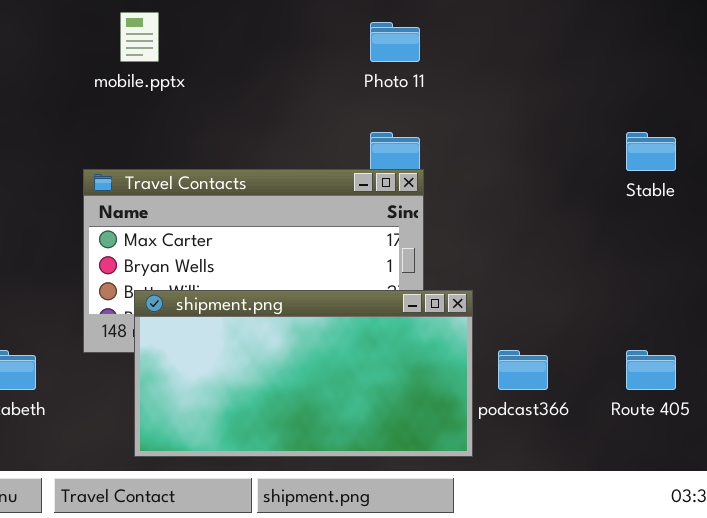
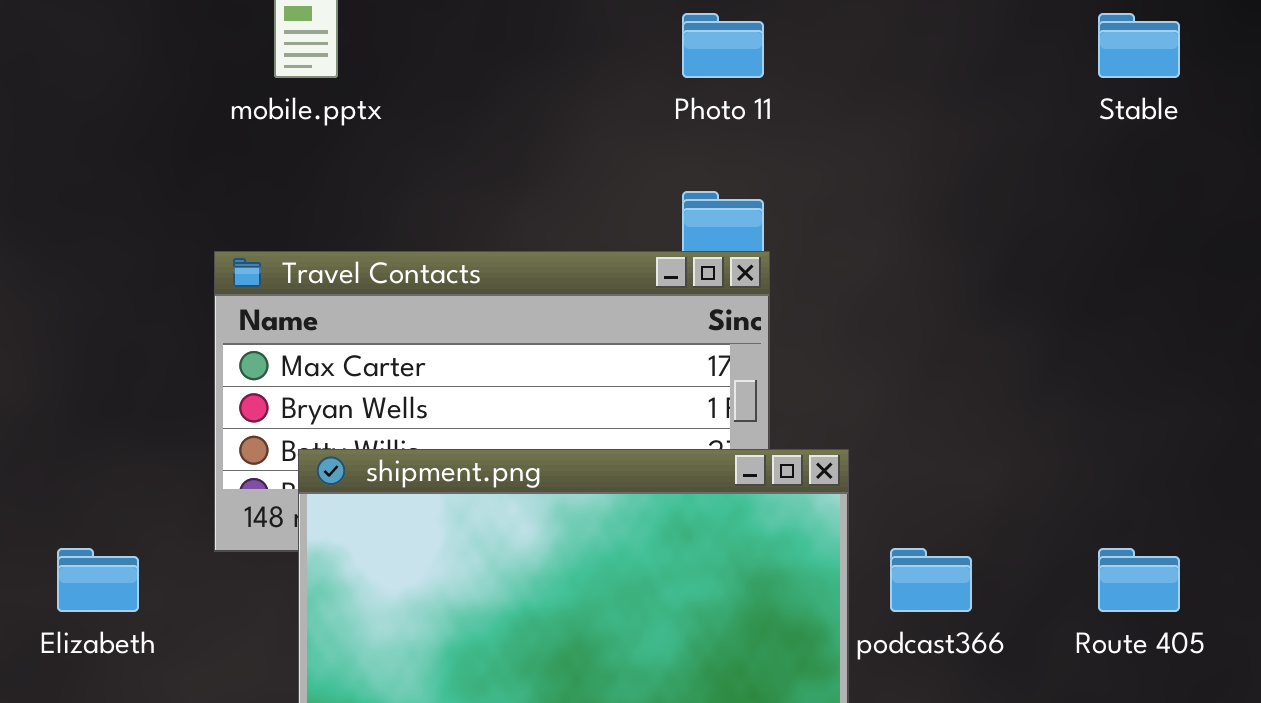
Stable: [626,132,676,171] -> [1098,13,1180,78], moved

